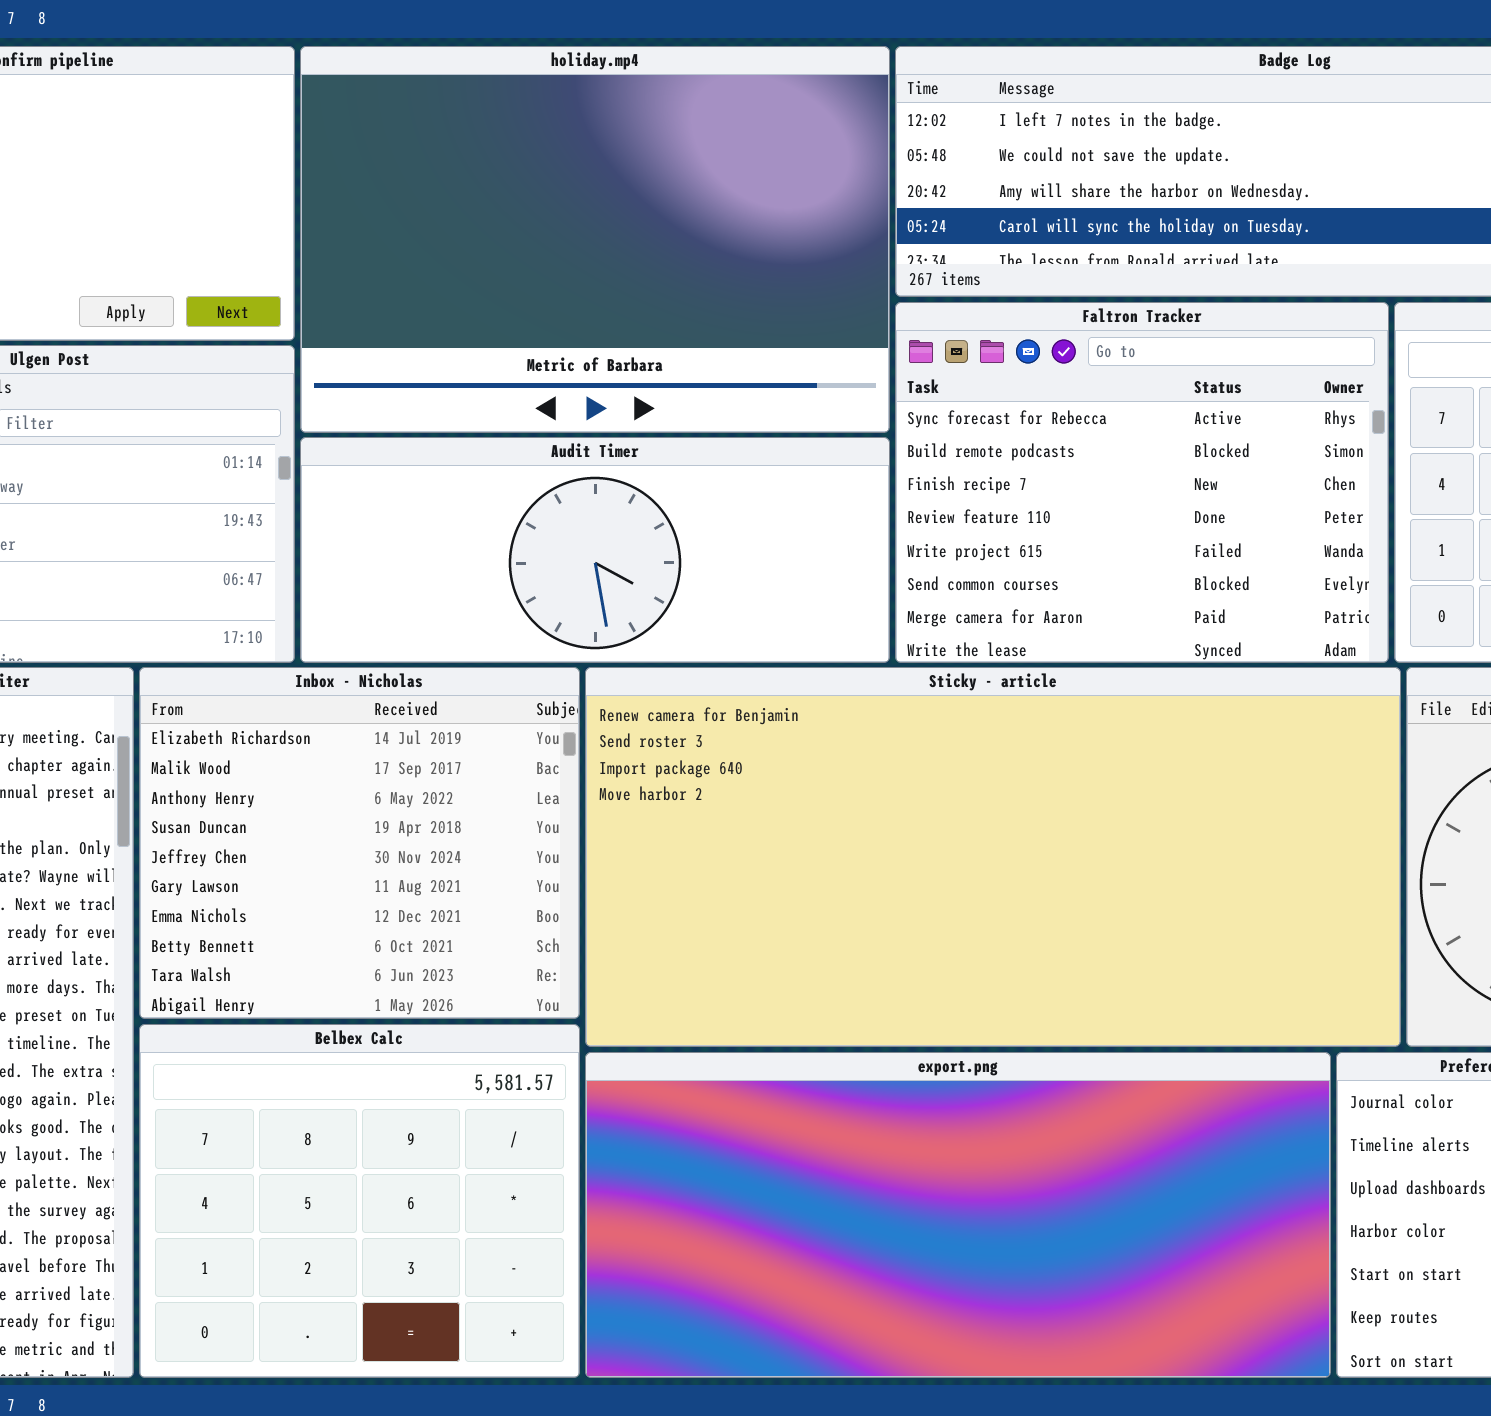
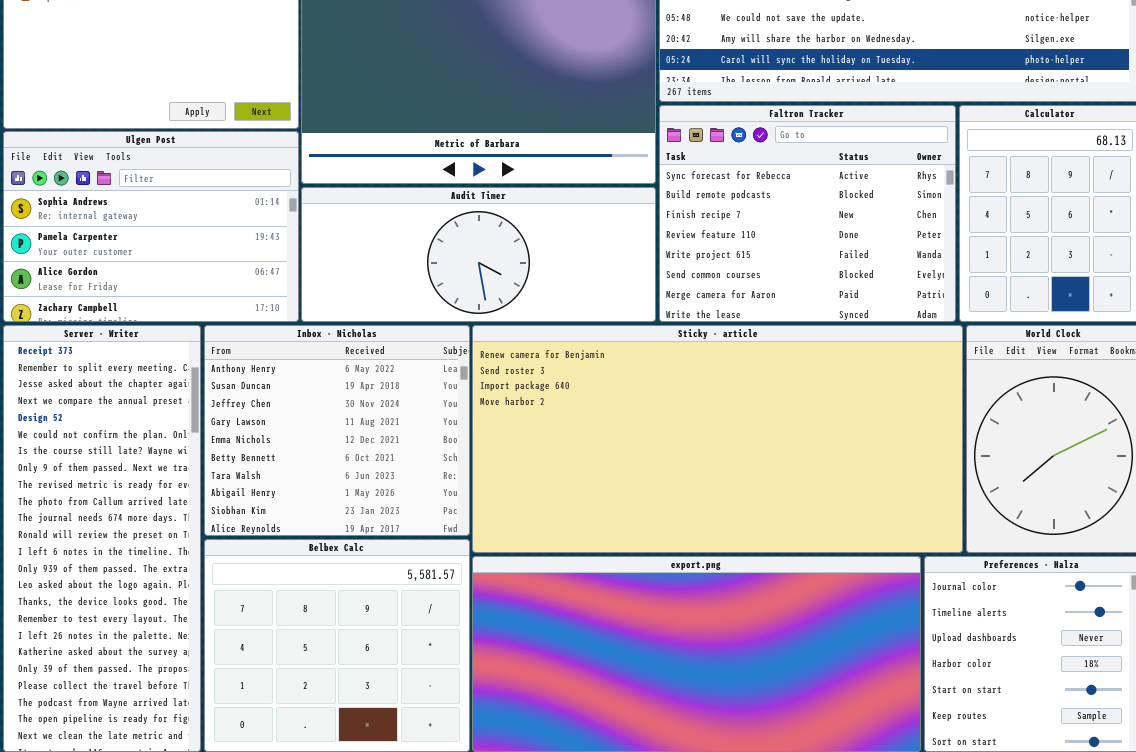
Inbox - Nicholas: [139,667,580,1019] -> [204,325,470,536], scrolled down 2 rows

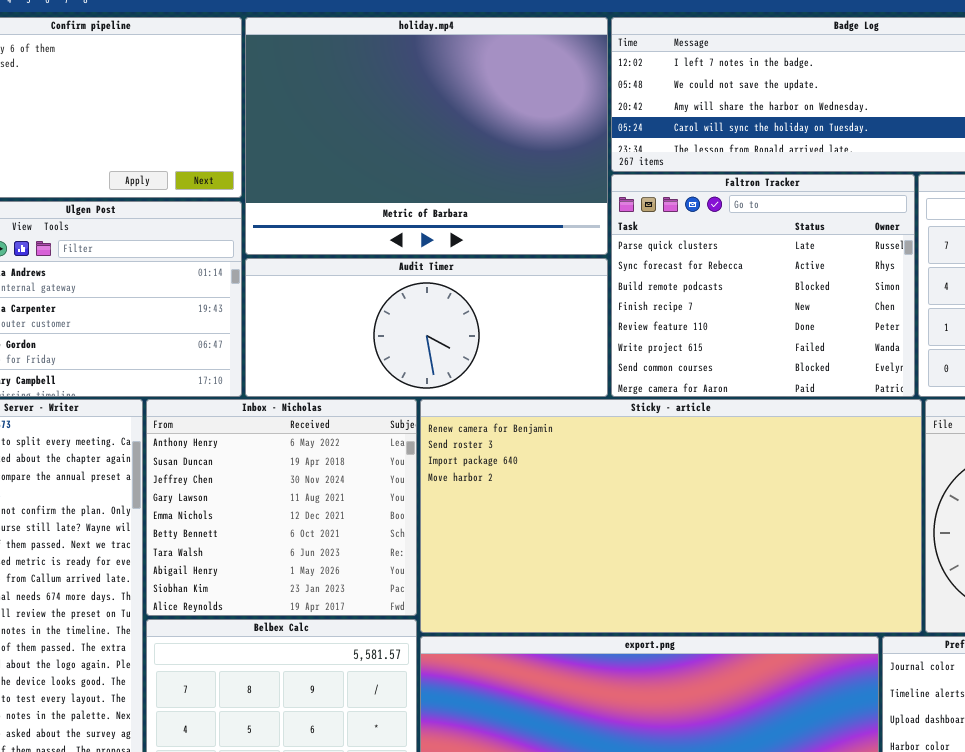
Faltron Tracker: [659,105,956,322] -> [611,174,915,397], scrolled up 1 row

